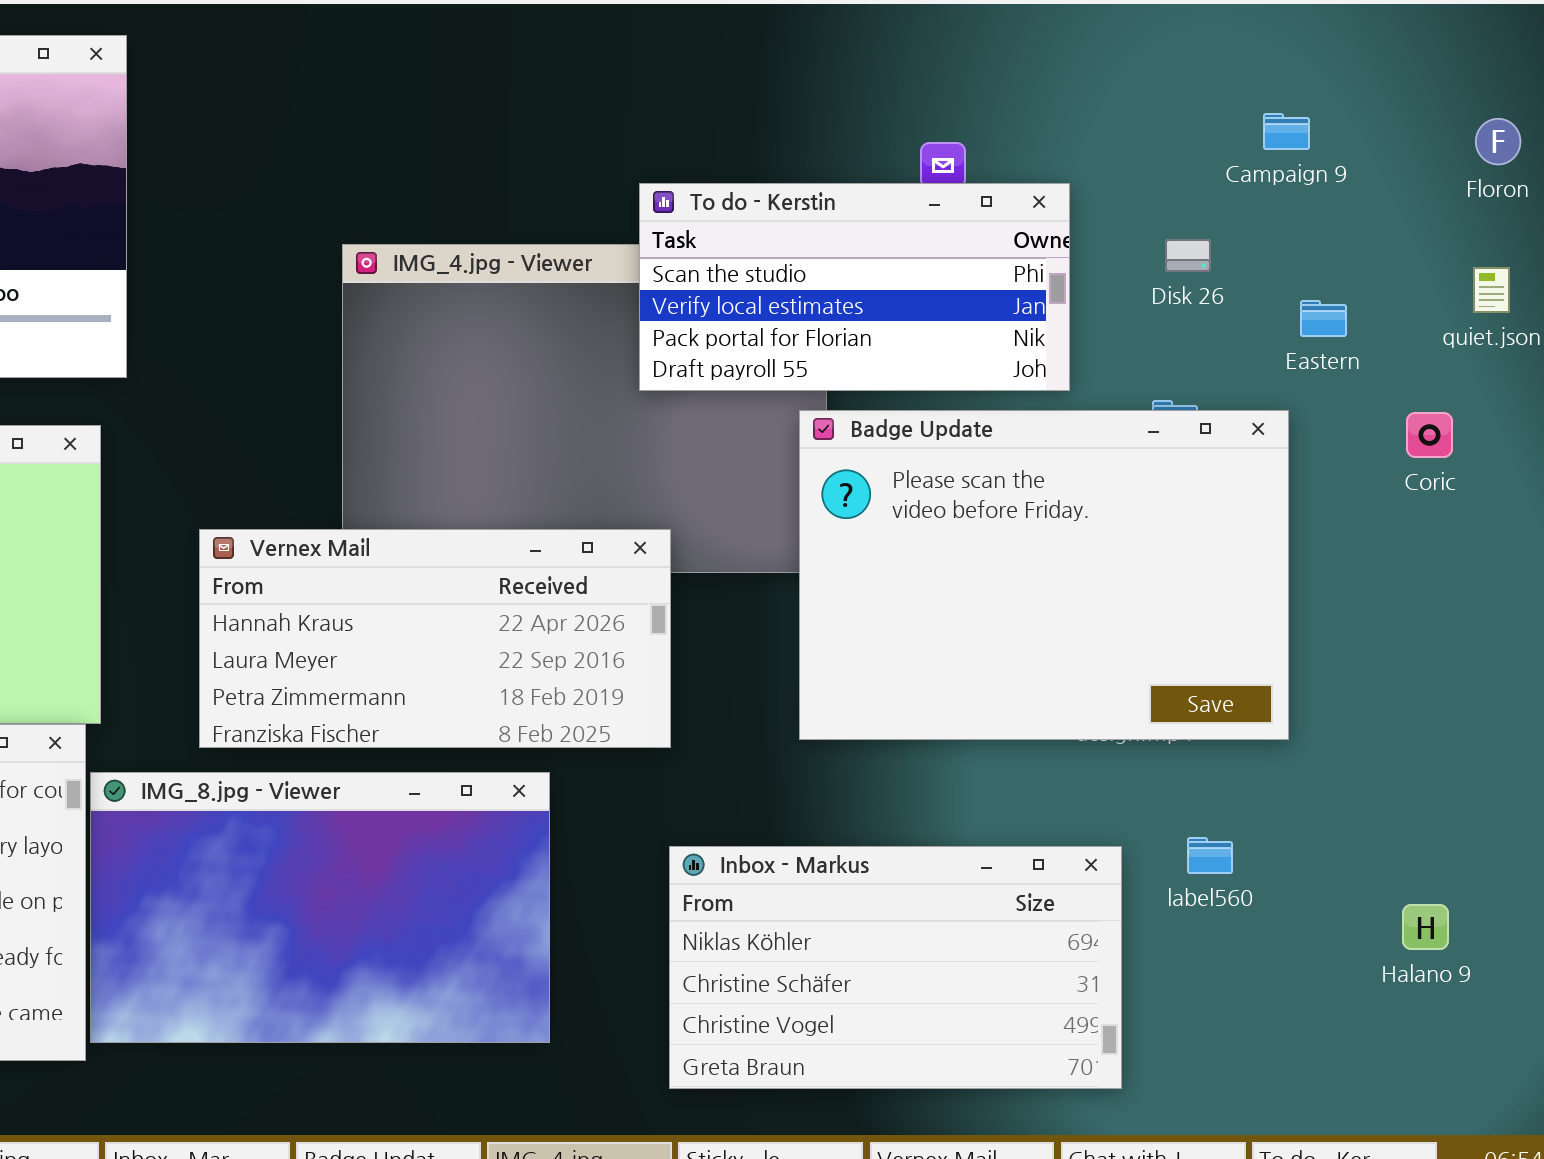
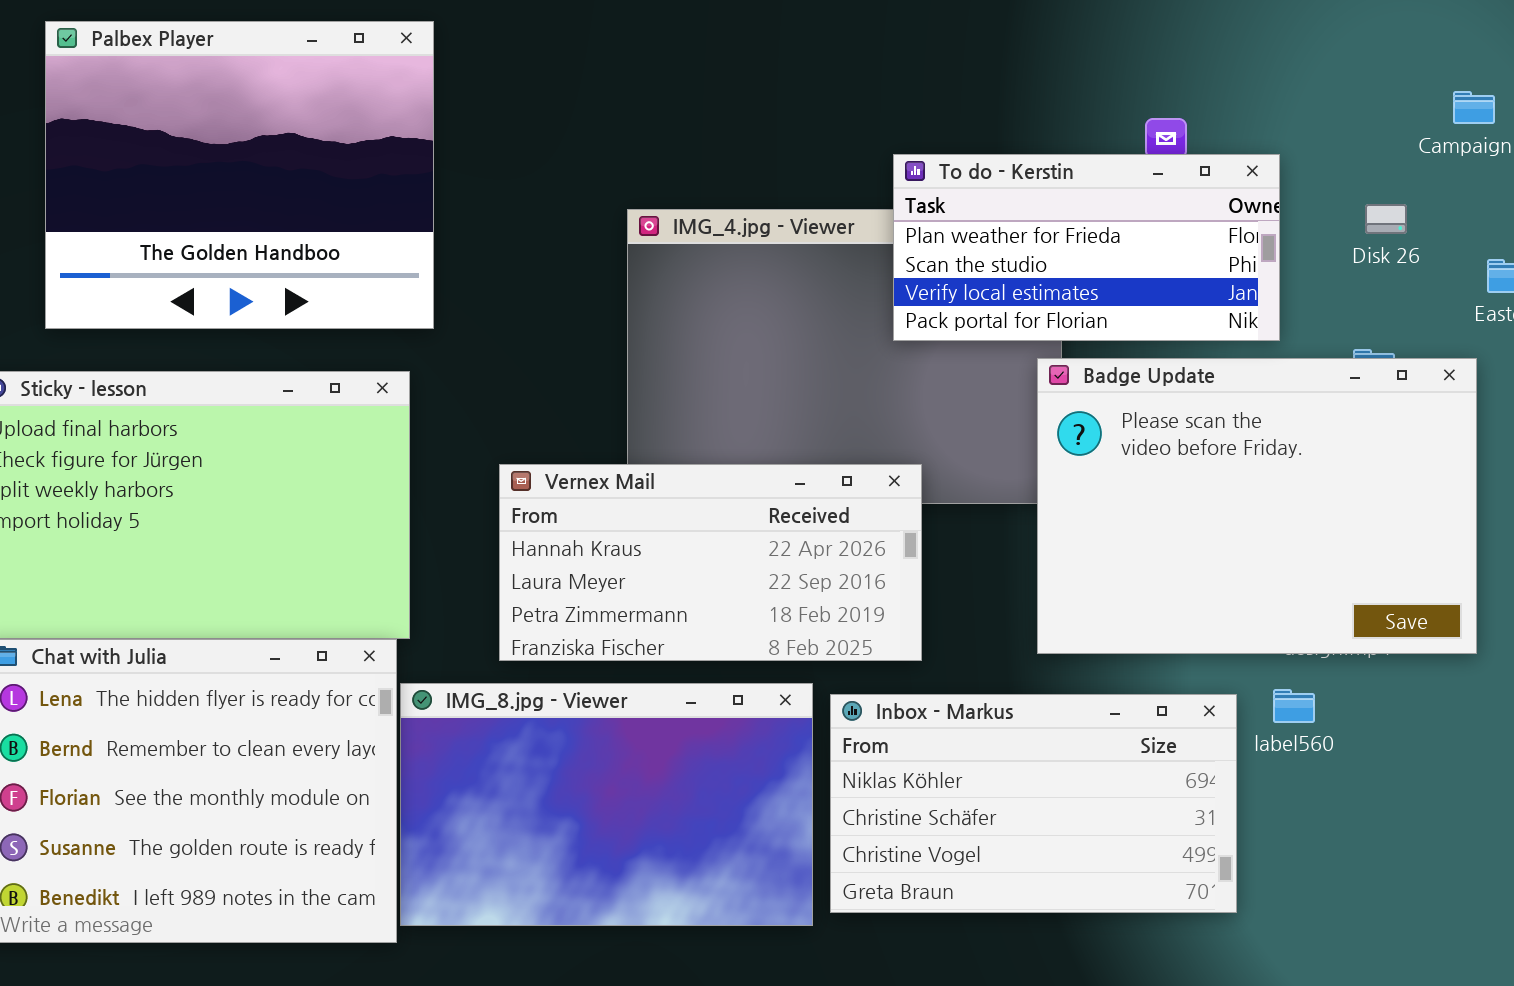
To do - Kerstin: [639,183,1070,391] -> [893,154,1280,341], scrolled up 1 row
label560: [1187,837,1233,874] -> [1273,689,1315,723], moved
Inbox - Markus: [669,846,1122,1089] -> [830,694,1237,913], moved

